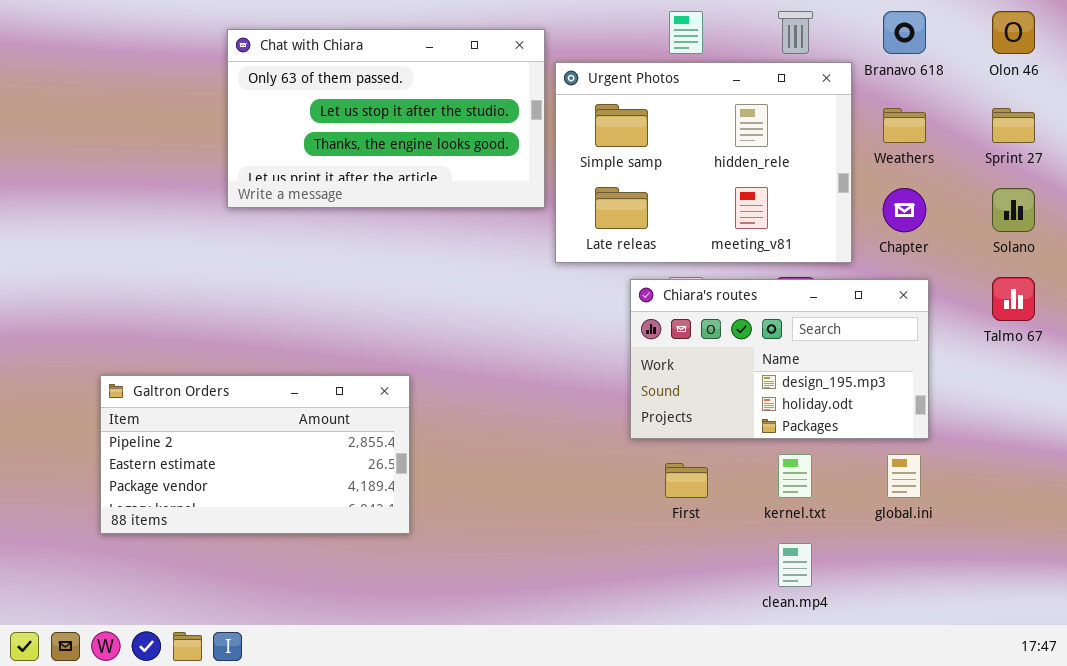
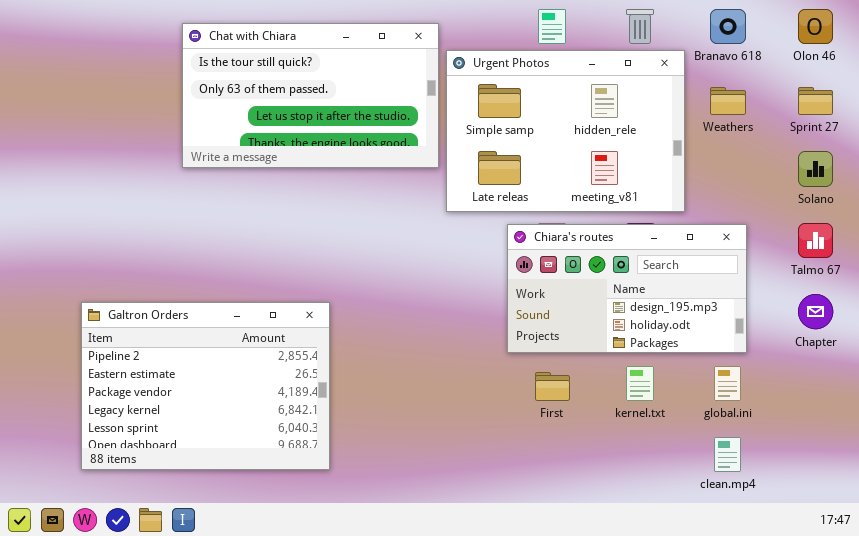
Chat with Chiara: [227,29,545,208] -> [182,23,439,168], scrolled up 1 row
Chapter: [883,188,926,232] -> [798,294,833,329], moved
Galtron Orders: [100,375,410,534] -> [81,302,330,470], resized
clean.mp4: [778,543,812,587] -> [714,437,741,472], moved

